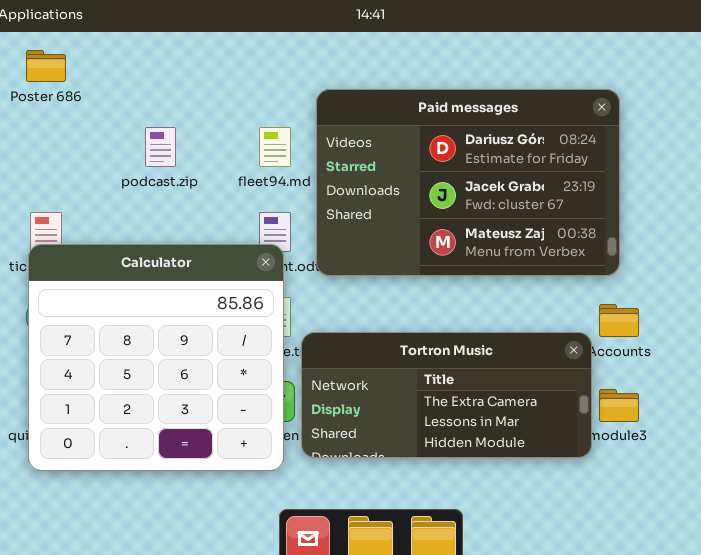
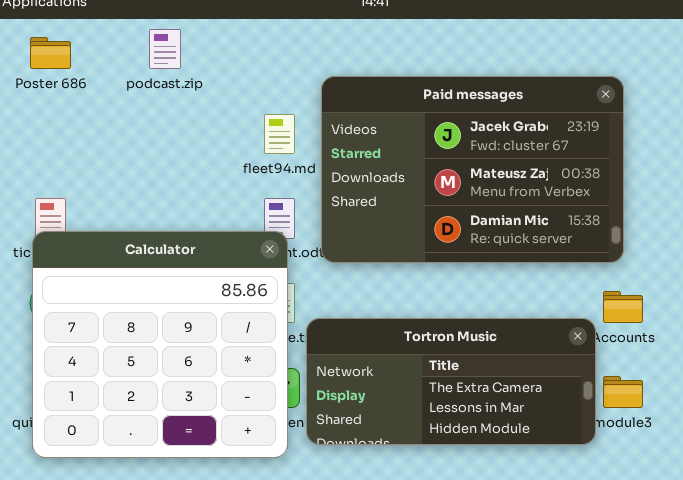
Paid messages: [316,89,620,276] -> [321,76,624,263], scrolled down 1 row
podcast.zip: [145,127,176,167] -> [149,29,181,69], moved

